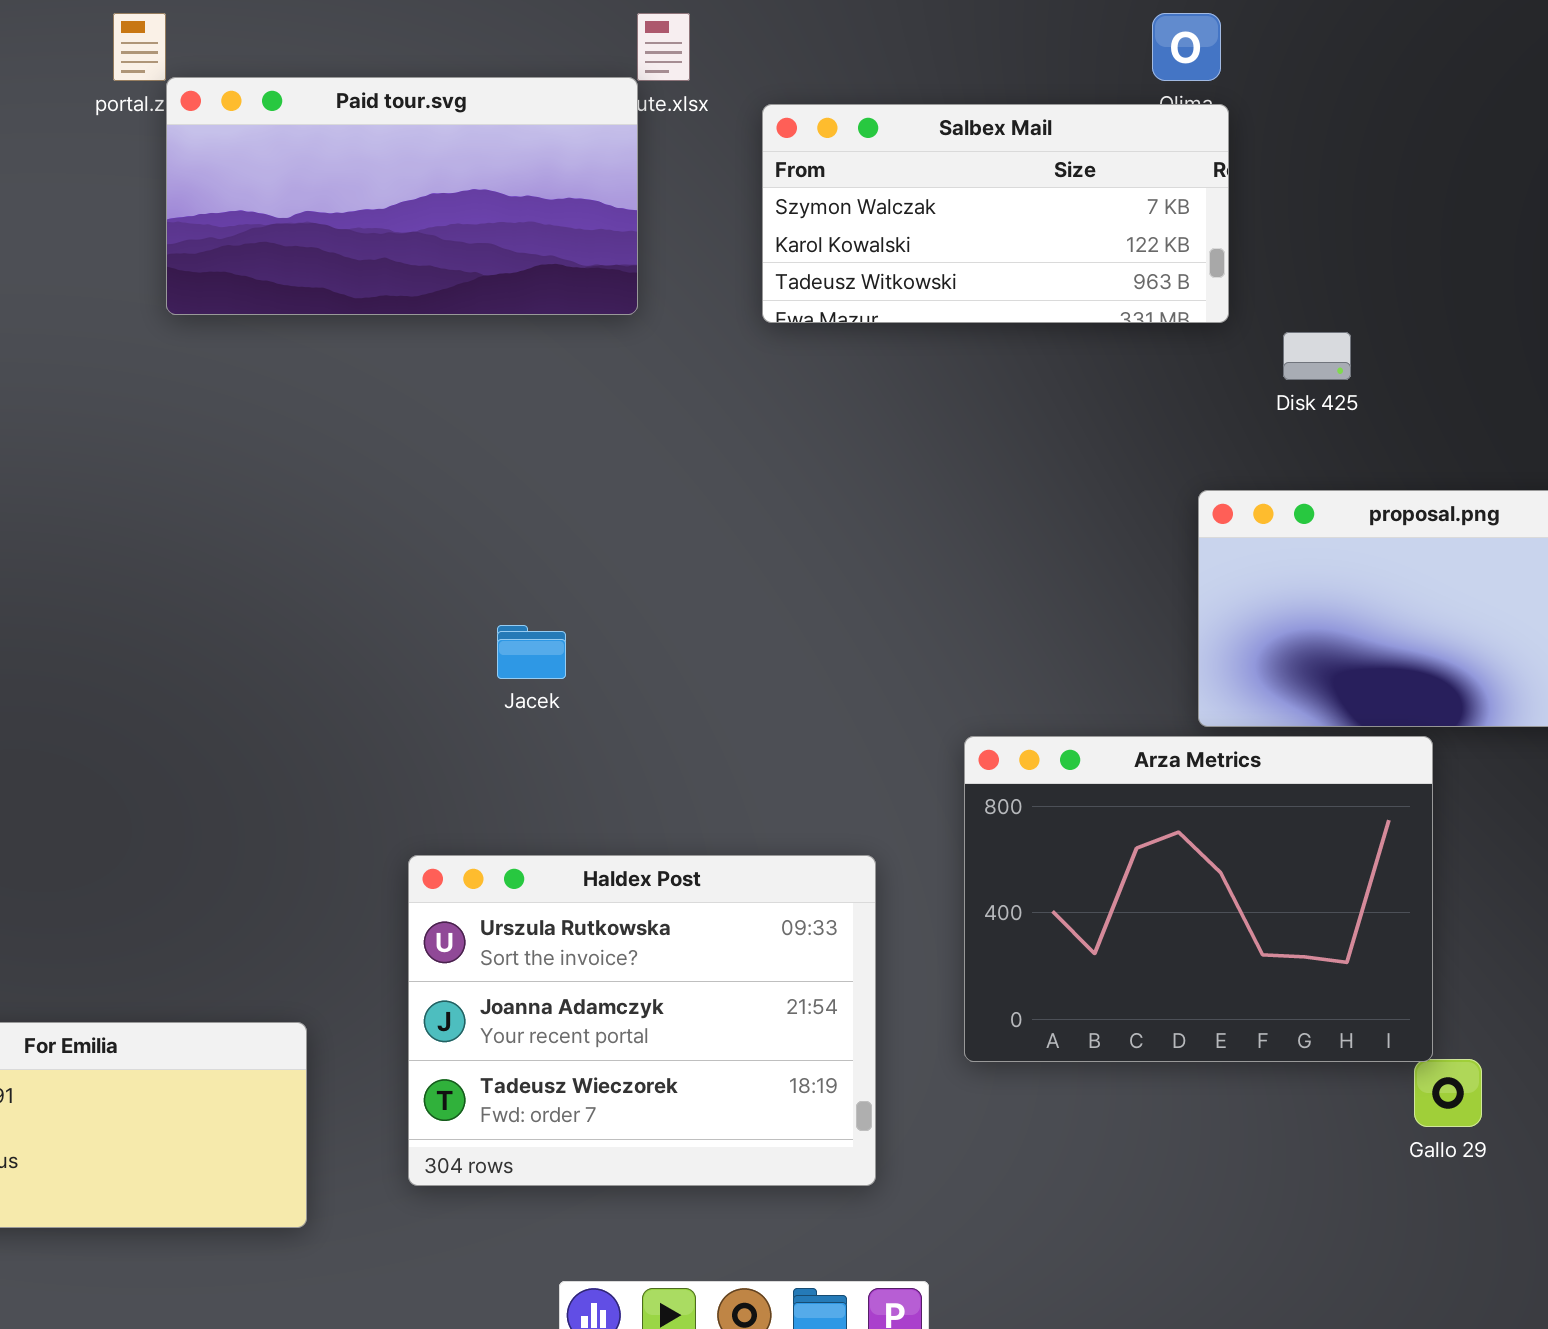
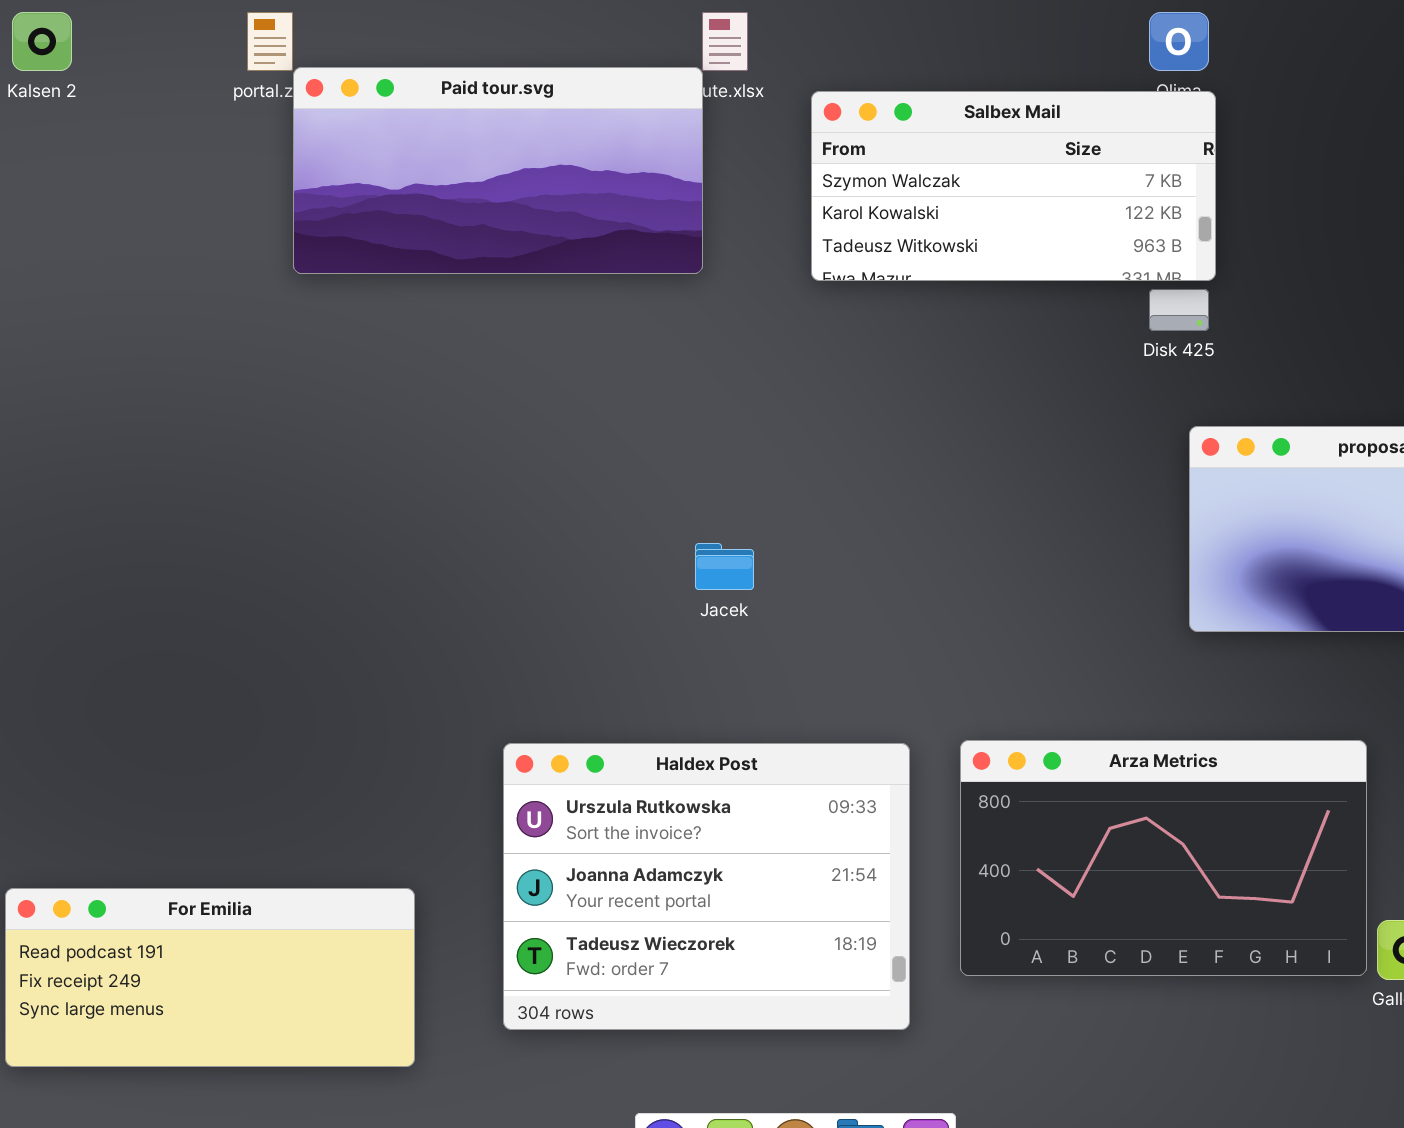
Disk 425: [1283,332,1351,380] -> [1149,289,1209,331], moved
Jacek: [497,625,566,679] -> [695,543,754,590], moved
Arza Metrics: [964,736,1433,1062] -> [960,740,1367,976], moved, resized

